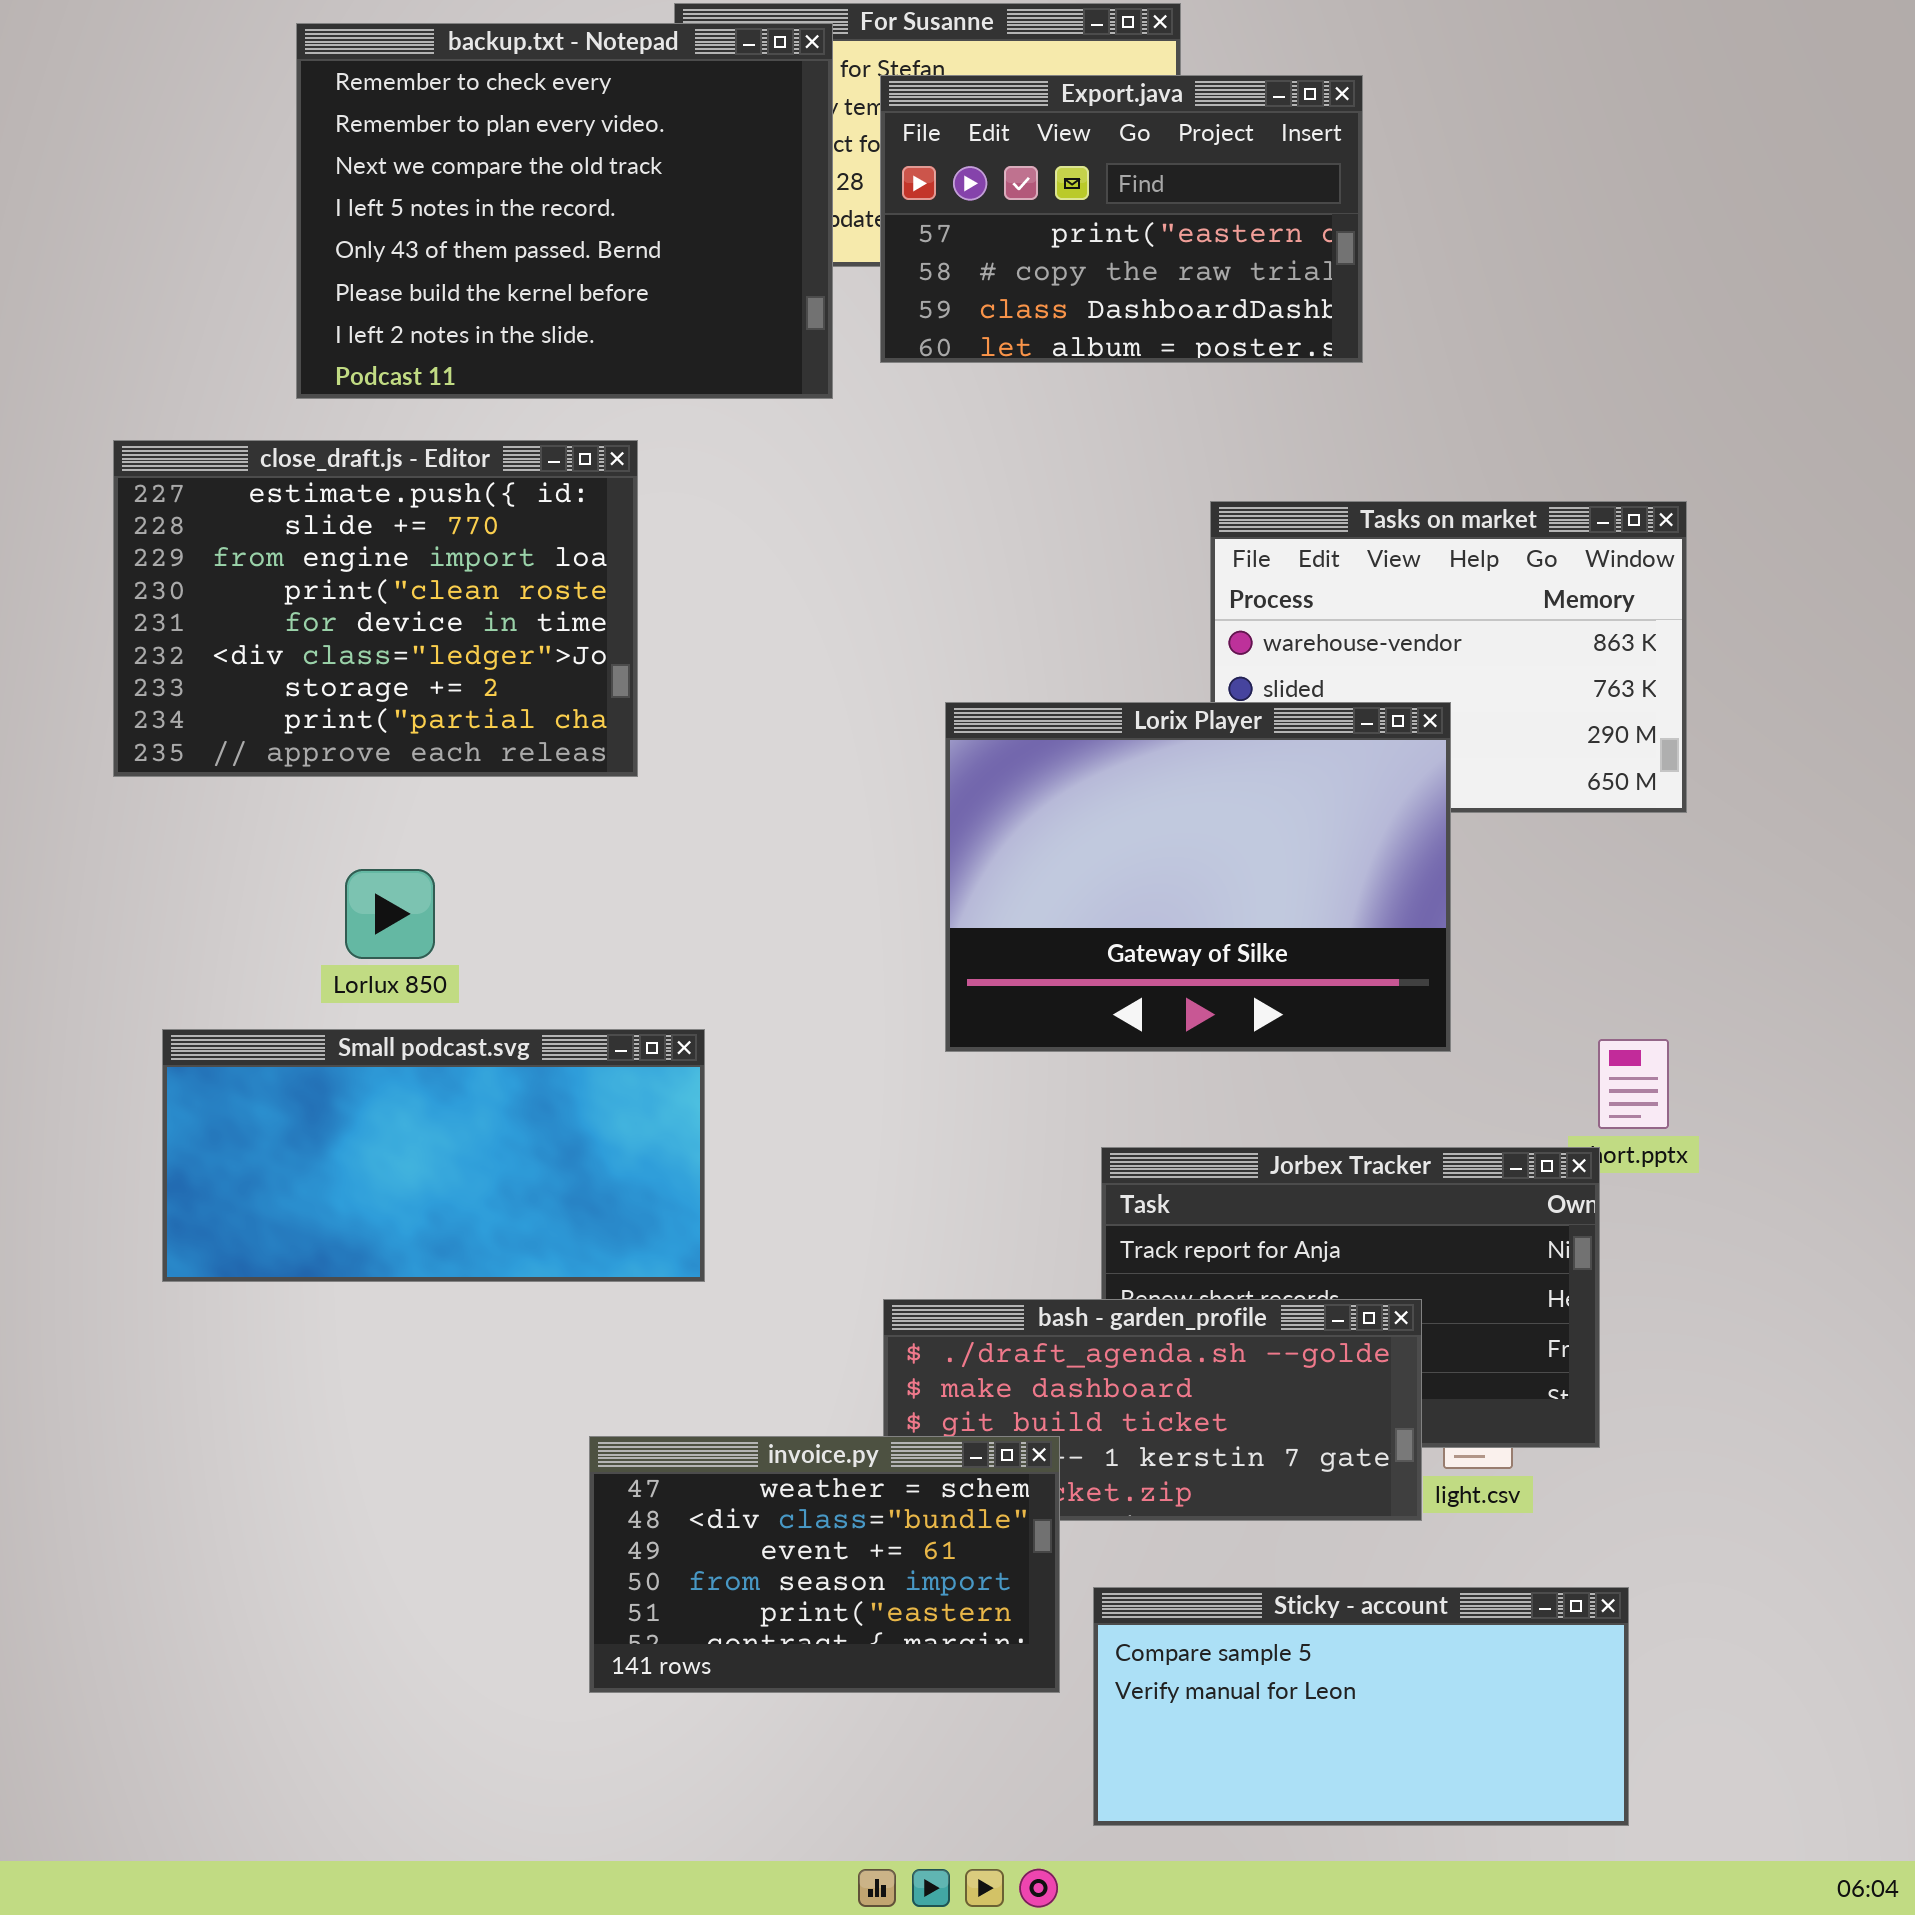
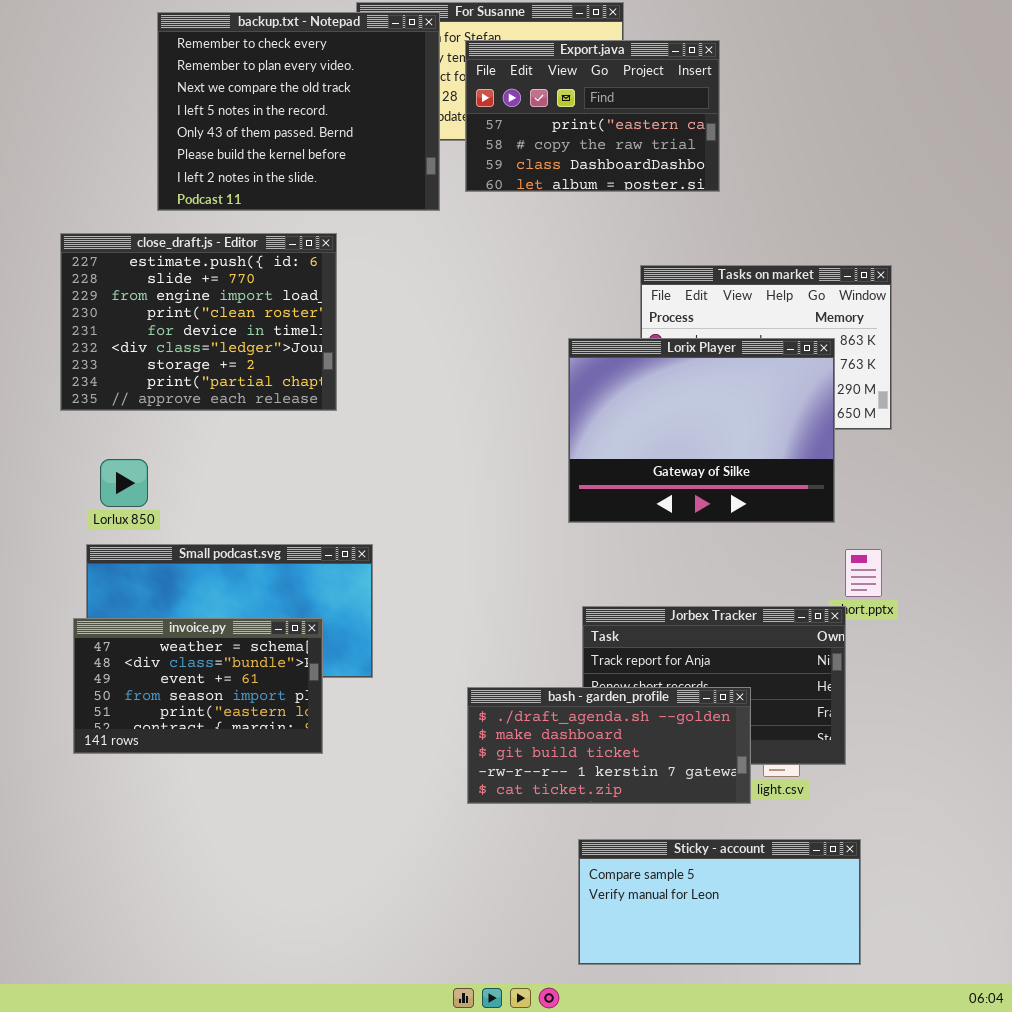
Lorix Player: [945,702,1451,1052] -> [568,338,835,523], moved
Lorlux 850: [345,869,435,959] -> [100,459,148,507], moved
invoice.py: [589,1436,1060,1693] -> [73,618,323,754], moved

